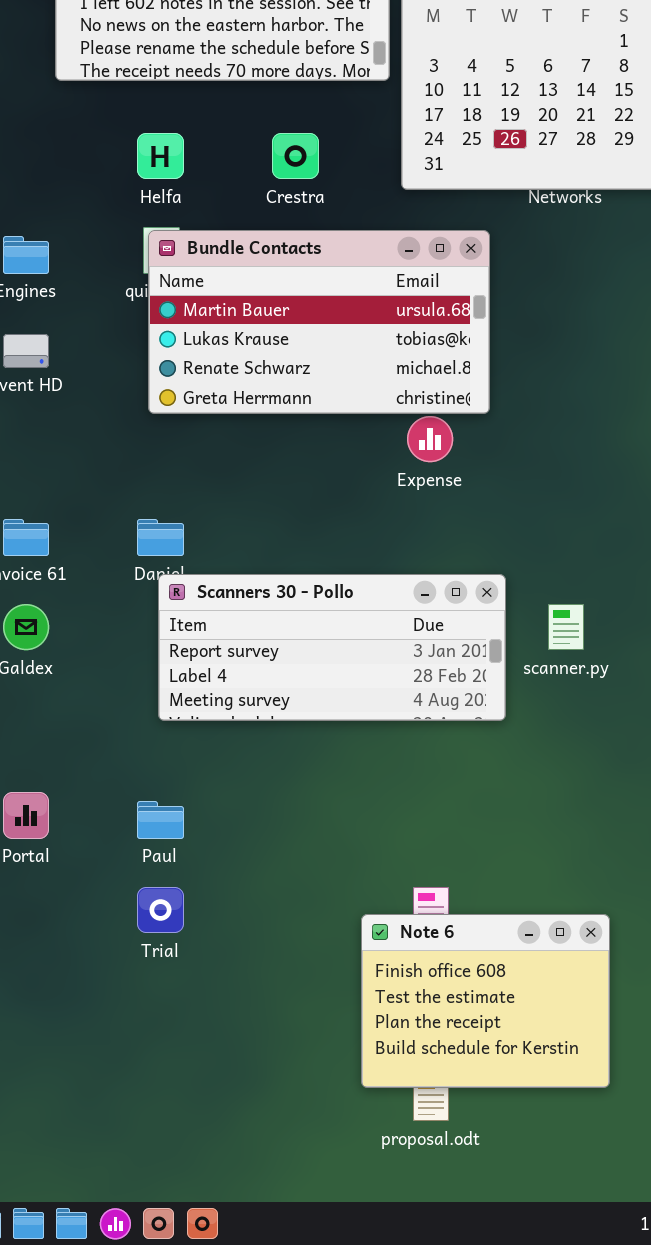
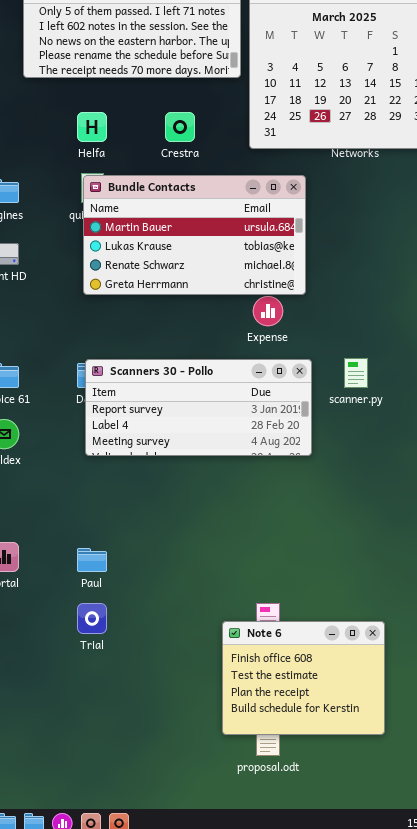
Scanners 30 - Pollo: [158,574,506,721] -> [85,359,312,456], moved
scanner.py: [548,604,584,650] -> [344,358,368,388], moved

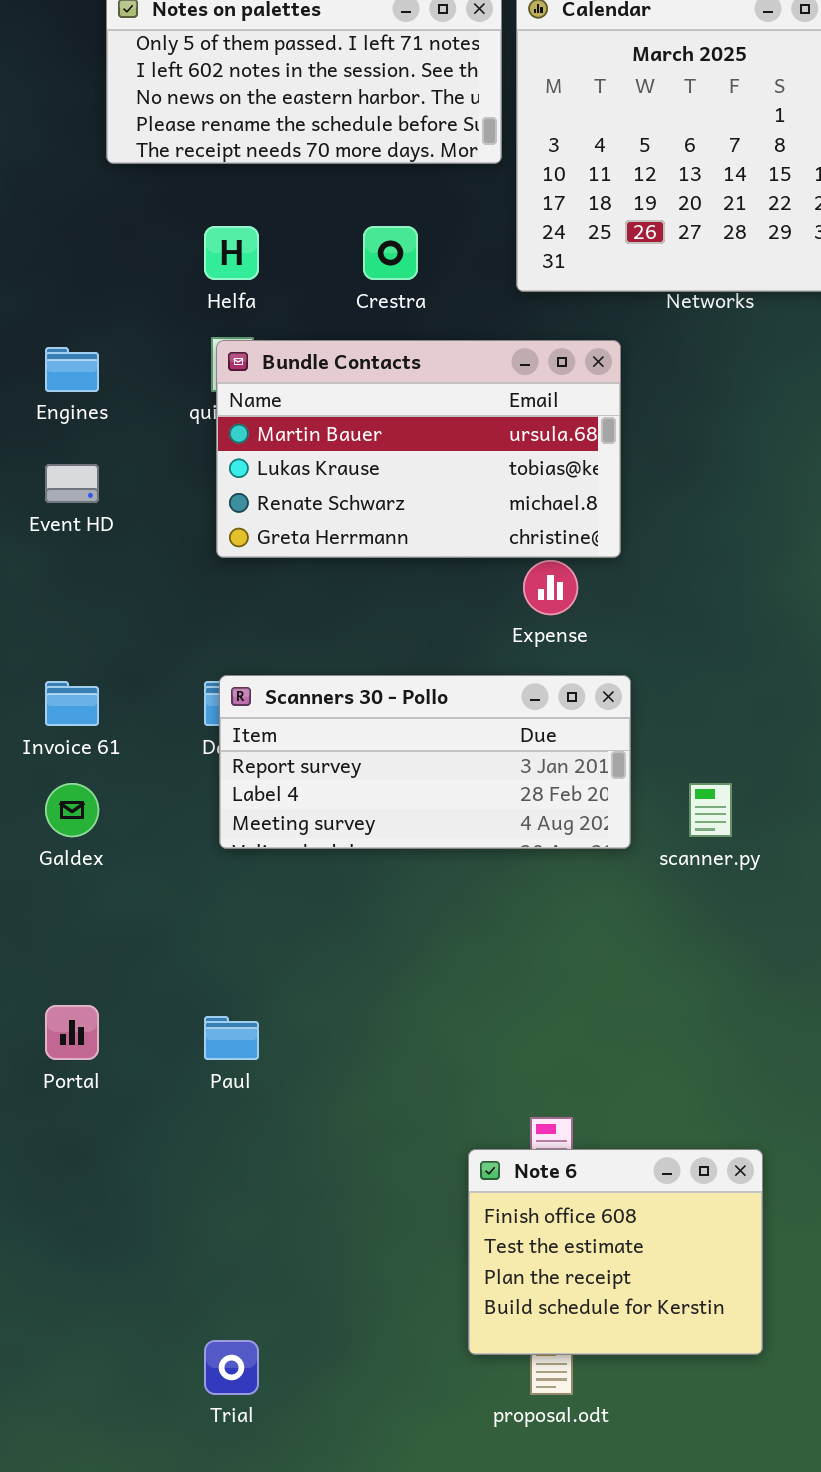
scanner.py: [344,358,368,388] -> [689,783,732,837], moved
Trial: [77,603,107,634] -> [204,1340,259,1395], moved

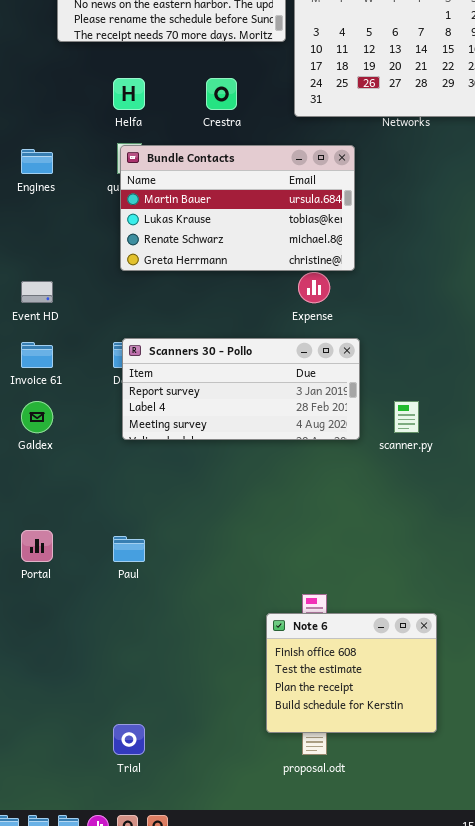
Event HD: [45,464,99,503] -> [21,281,53,303], moved

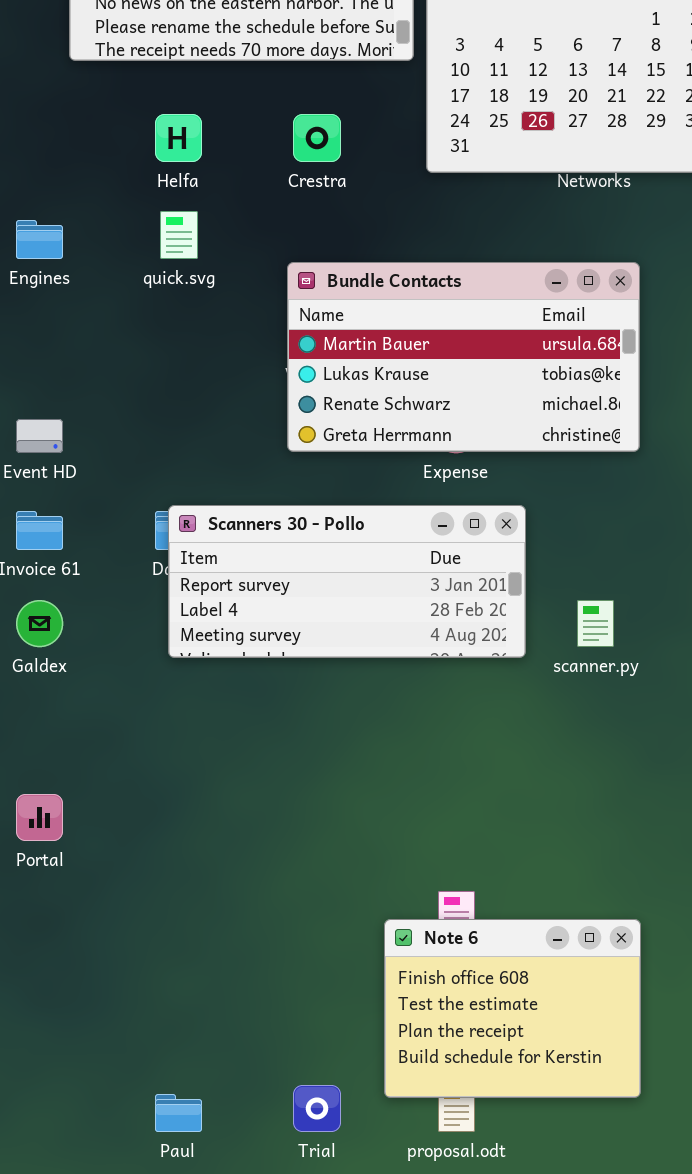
Bundle Contacts: [120,145,355,271] -> [287,262,640,452], moved
Paul: [113,536,145,562] -> [155,1094,202,1132], moved
Trial: [113,724,145,755] -> [293,1085,341,1132], moved

